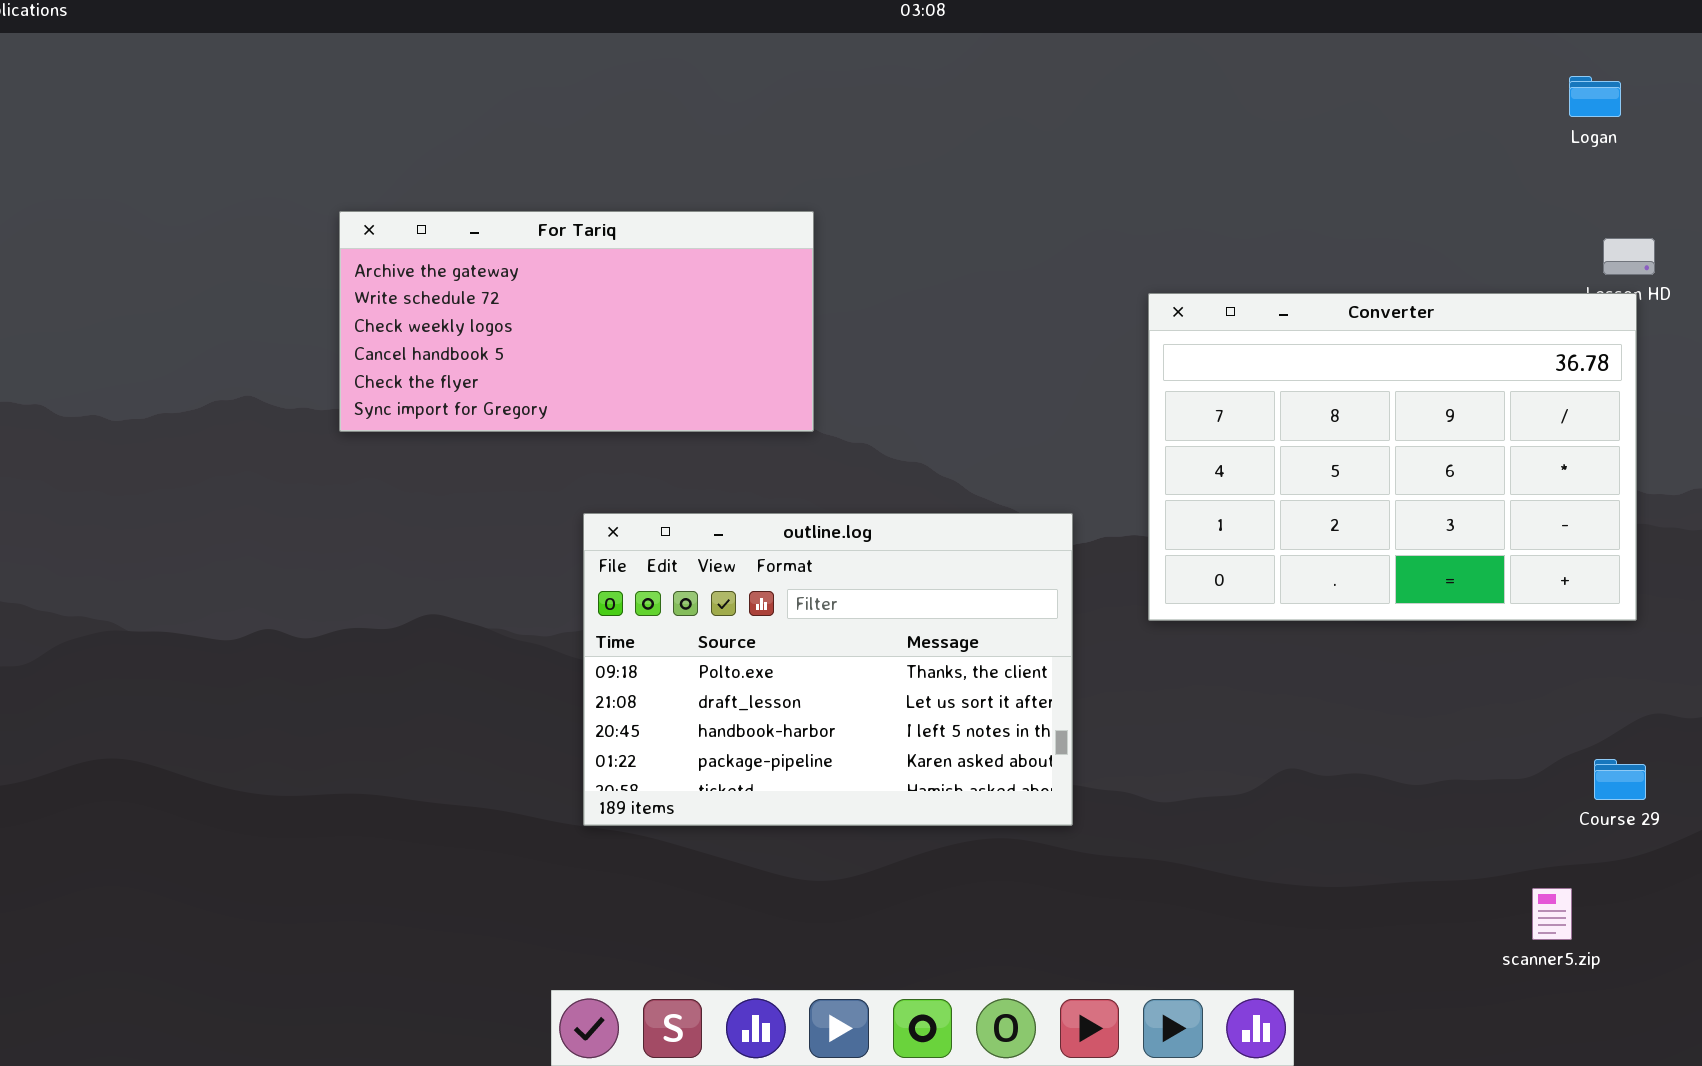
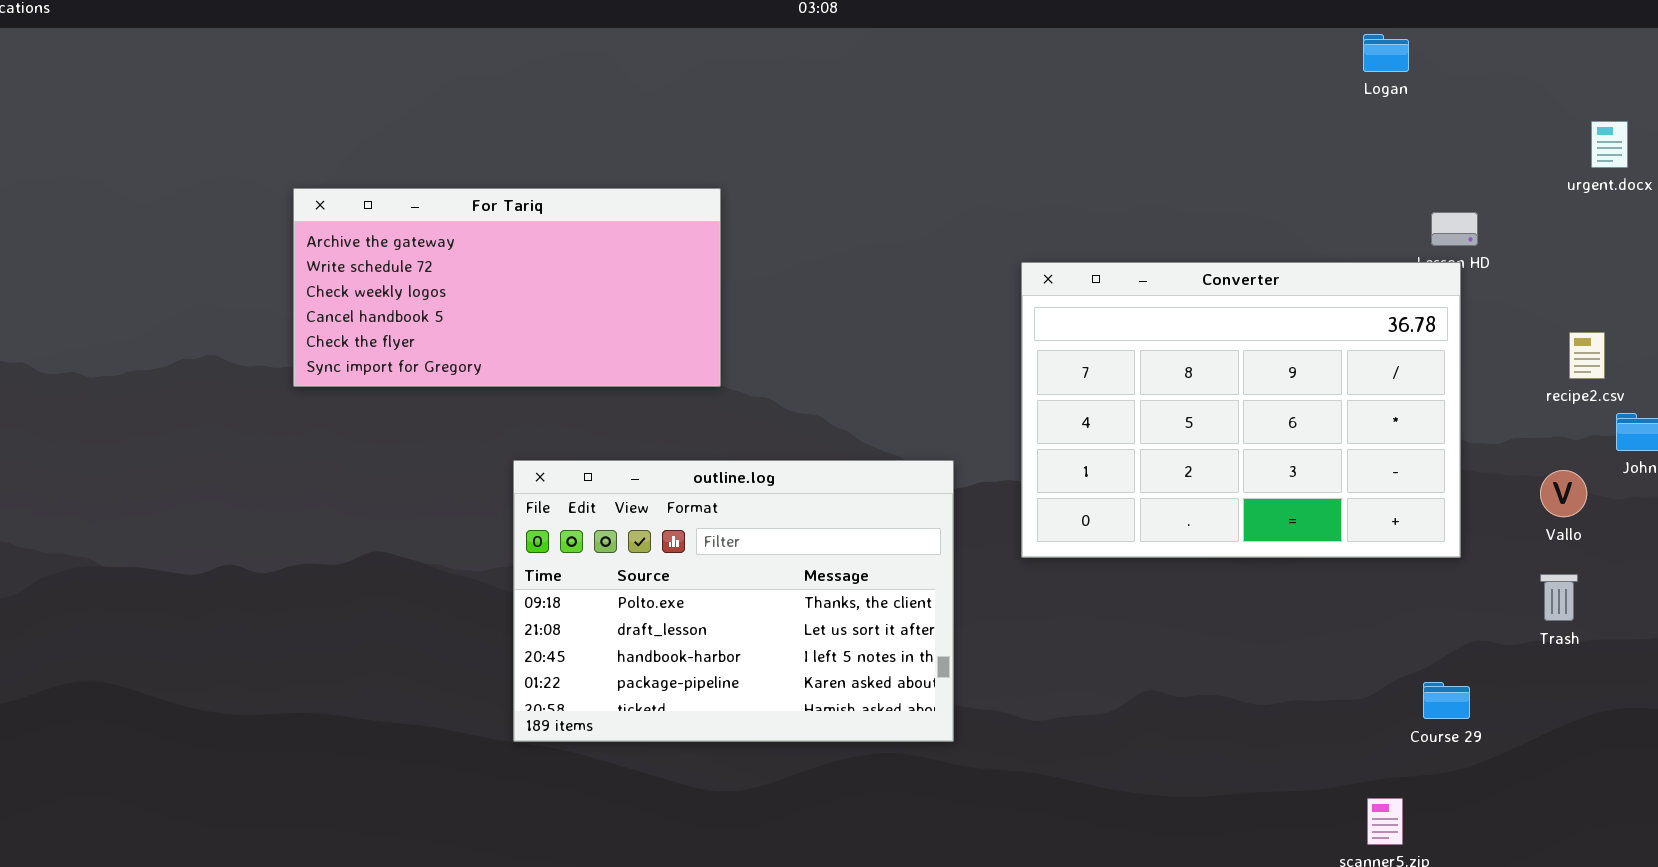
Logan: [1569,76,1621,117] -> [1363,34,1409,72], moved

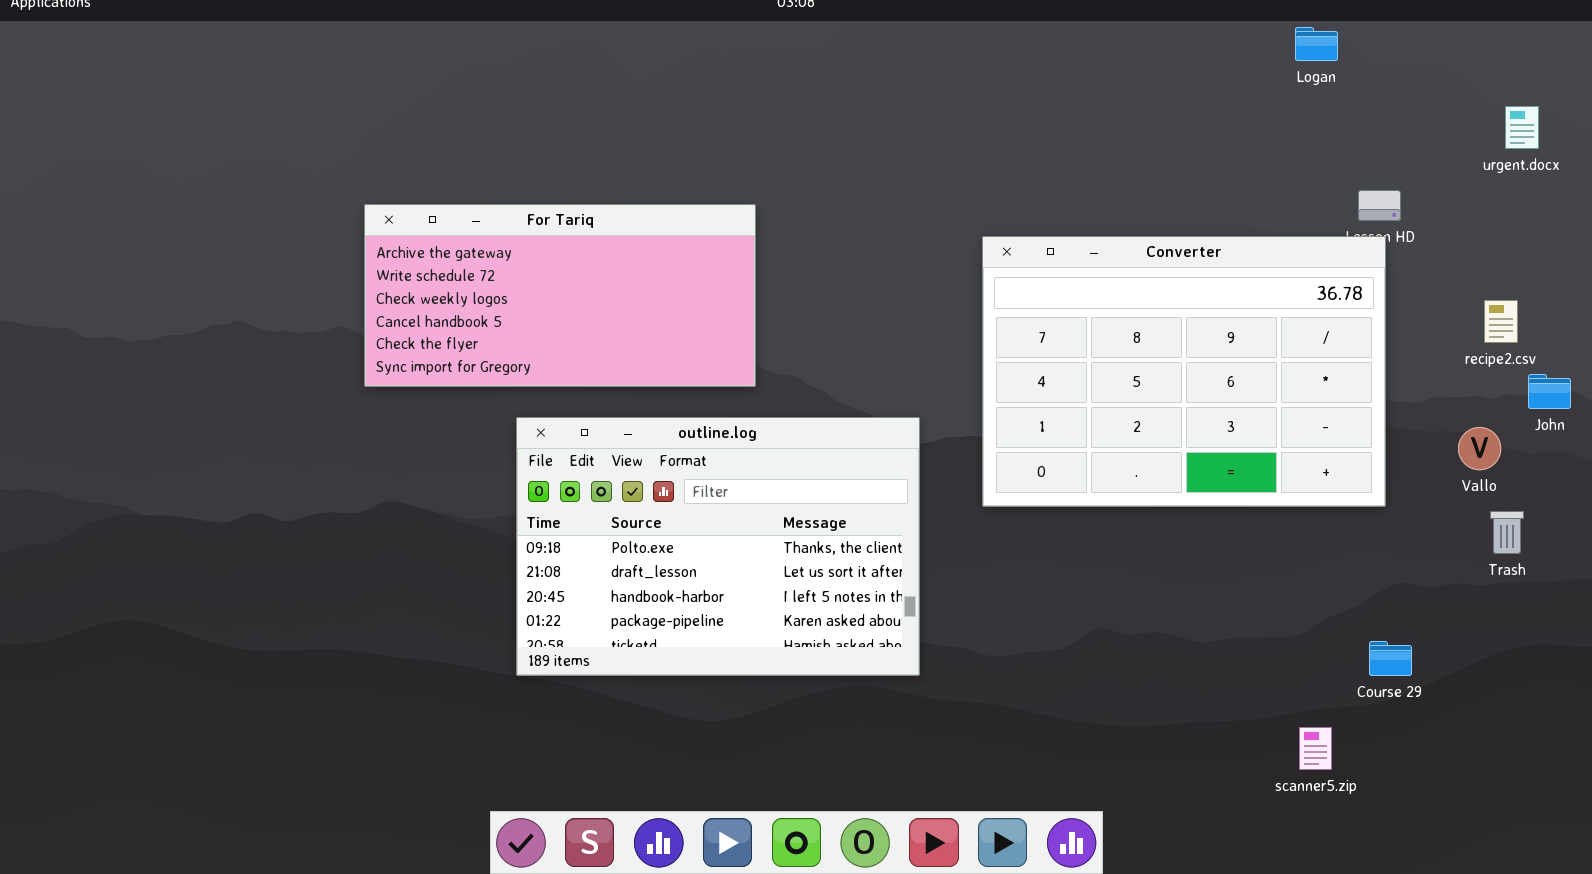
For Tariq: [293,188,721,387] -> [364,204,756,387], moved
Trash: [1540,574,1578,621] -> [1490,511,1524,554], moved
Course 29: [1423,682,1470,719] -> [1369,641,1412,676], moved

